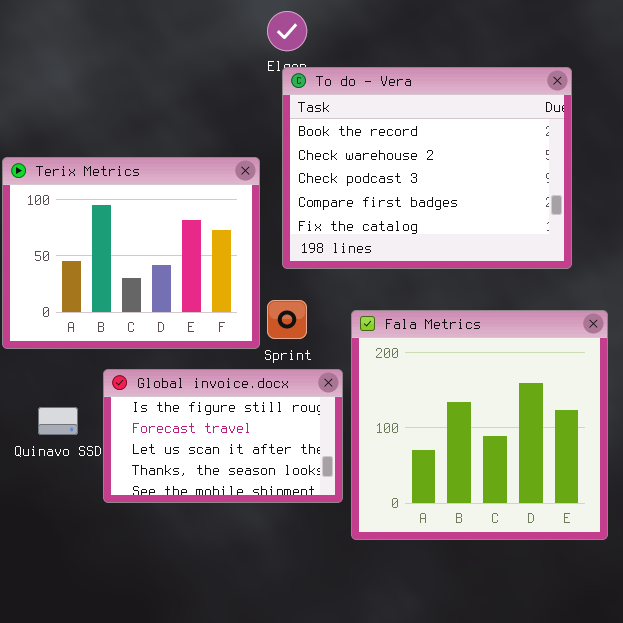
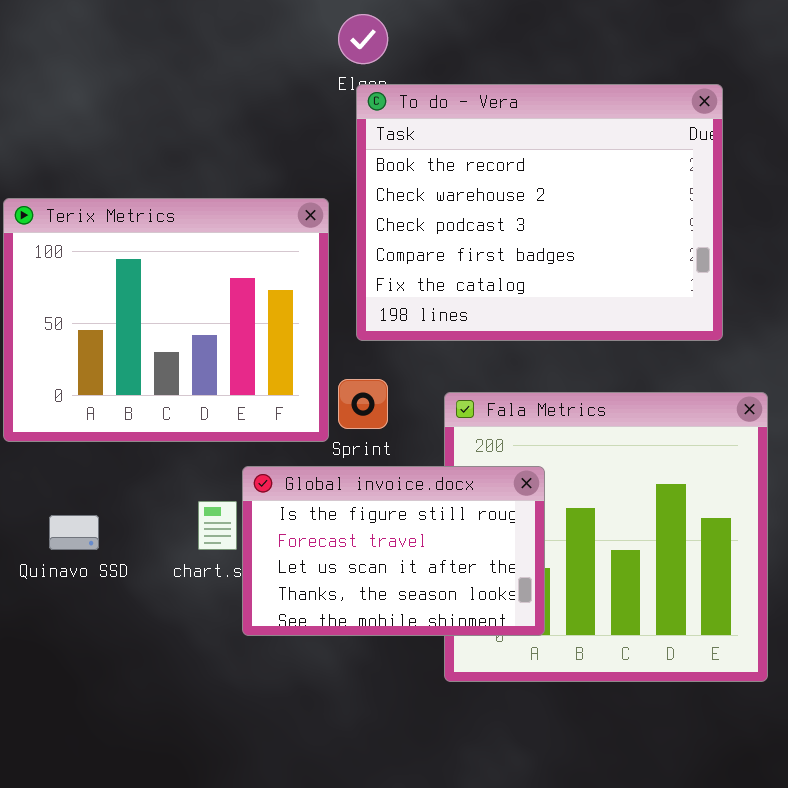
Global invoice.docx: [103,369,343,503] -> [242,466,545,636], moved

